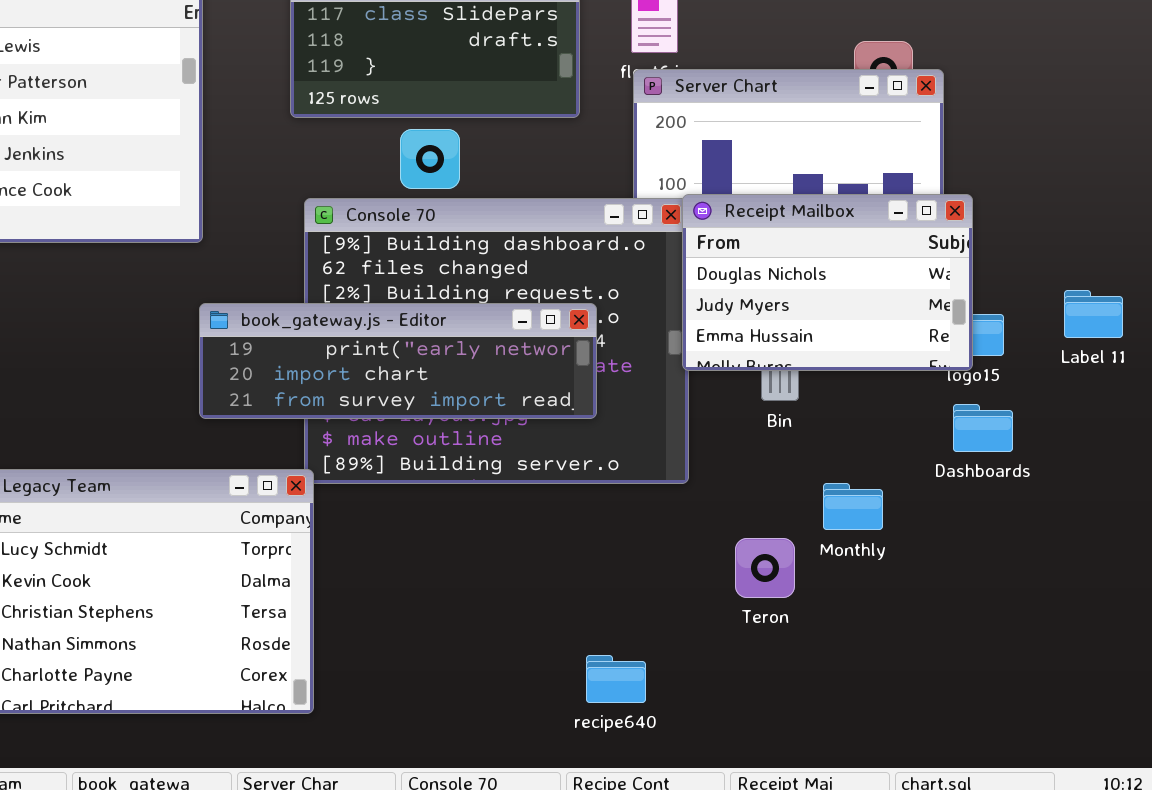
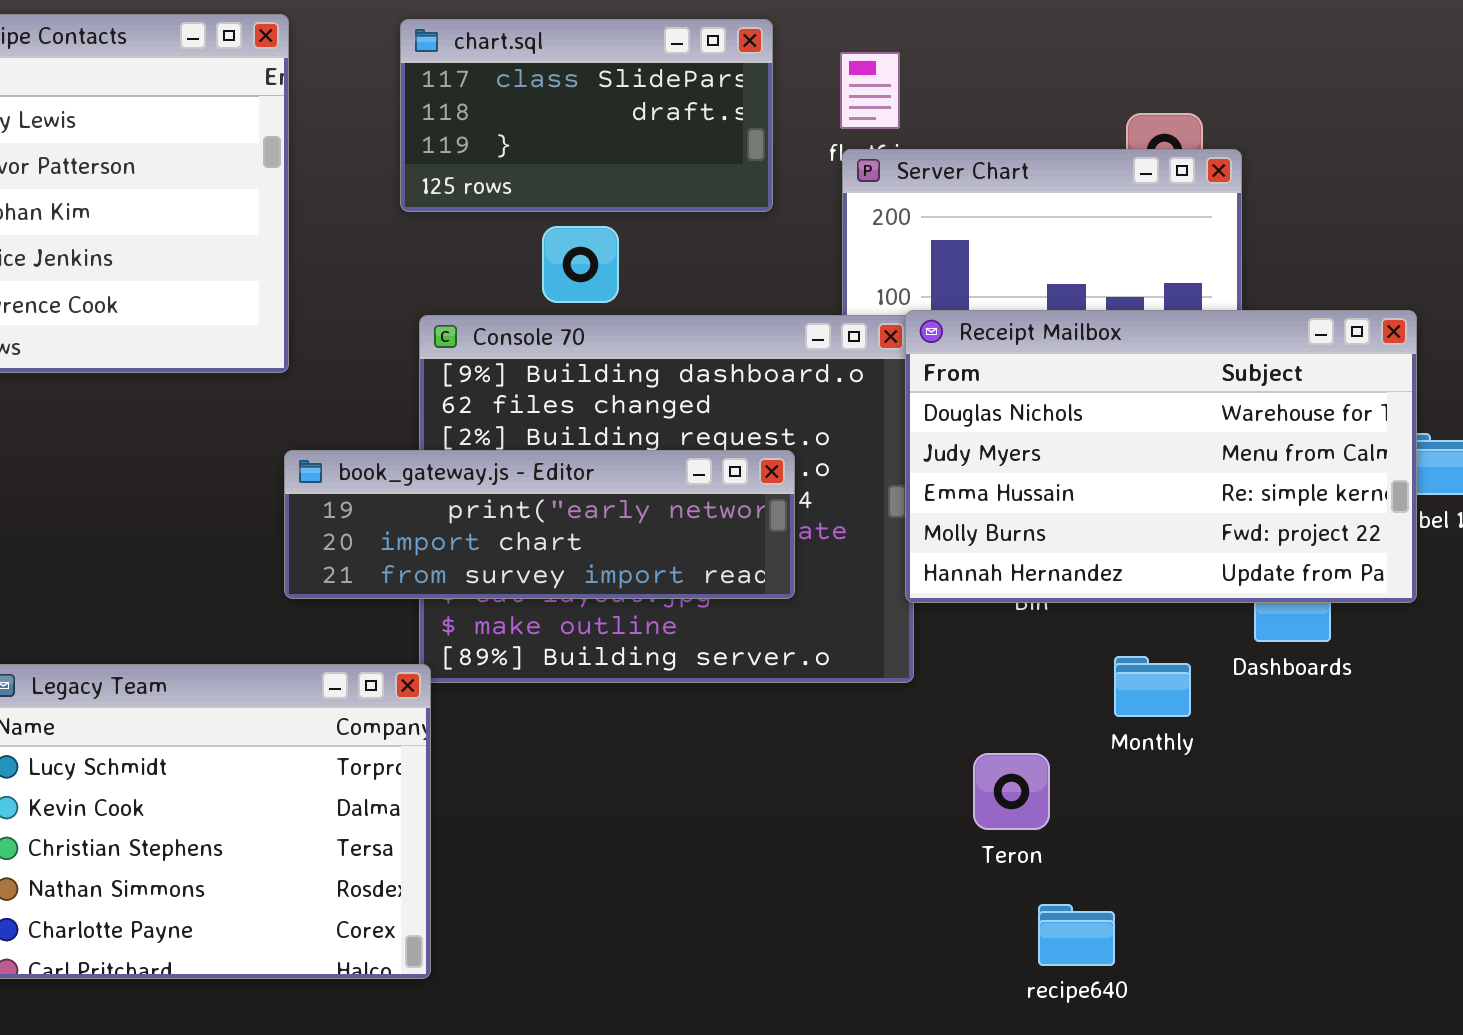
Receipt Mailbox: [682,194,973,371] -> [905,310,1417,603], resized
Monthly: [823,483,883,530] -> [1114,656,1191,717], moved
recipe640: [586,655,646,703] -> [1038,904,1115,966], moved

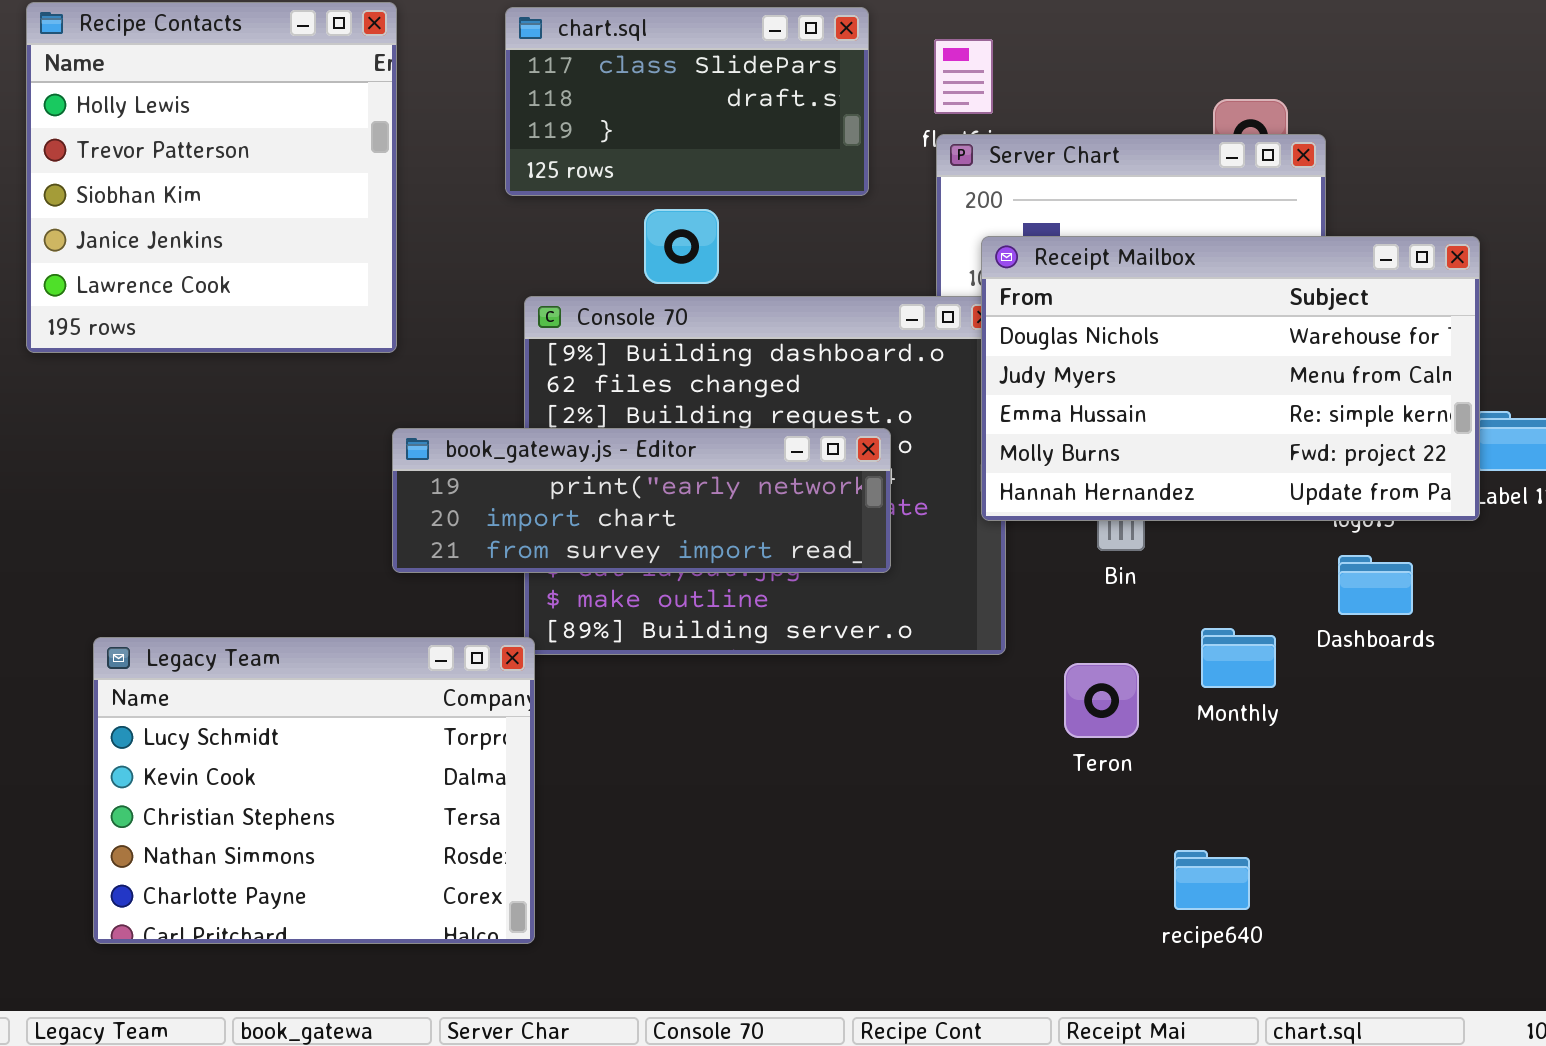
Receipt Mailbox: [905,310,1417,603] -> [981,236,1480,521], moved
Teron: [973,753,1050,830] -> [1064,663,1139,738], moved
recipe640: [1038,904,1115,966] -> [1174,850,1250,910], moved

